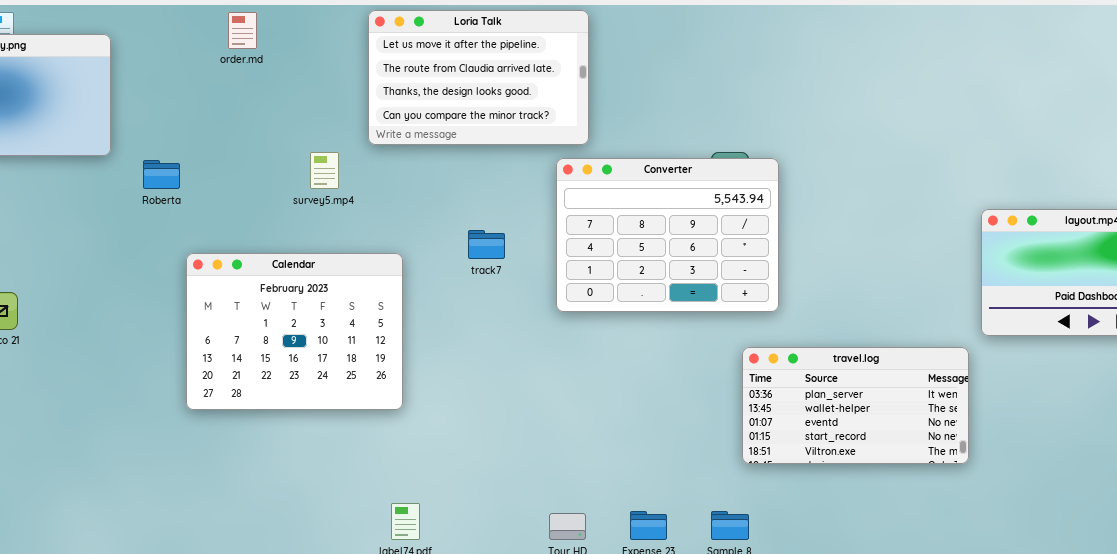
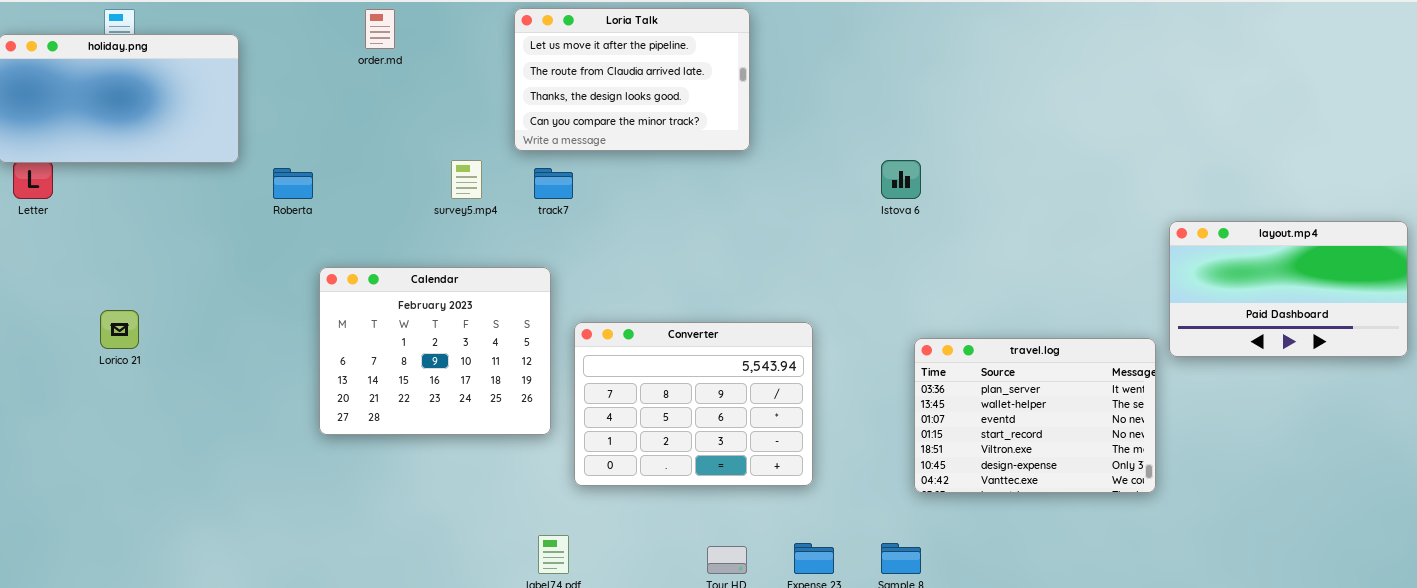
Converter: [556,158,779,312] -> [574,322,813,486], moved
track7: [468,230,505,259] -> [534,168,573,199], moved
travel.log: [742,347,969,464] -> [914,338,1156,493], resized

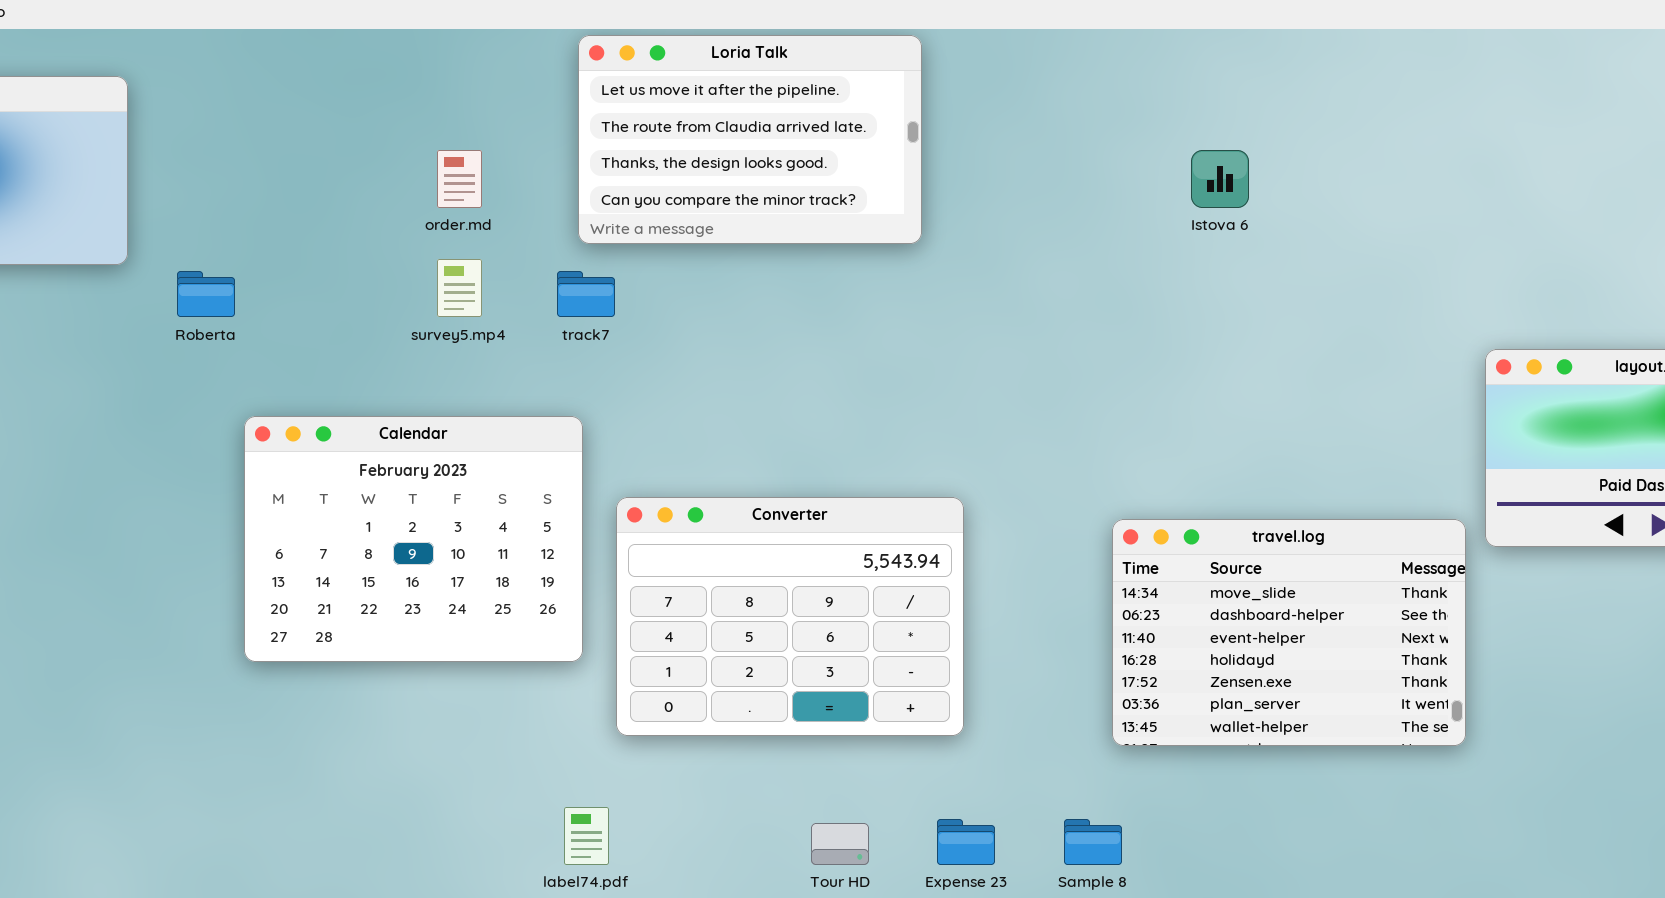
Loria Talk: [514,8,750,151] -> [578,35,922,244], moved
order.md: [365,9,395,49] -> [437,150,482,208], moved
Istova 6: [881,160,921,199] -> [1191,150,1249,208], moved
travel.log: [914,338,1156,493] -> [1112,519,1466,746], scrolled up 5 rows

